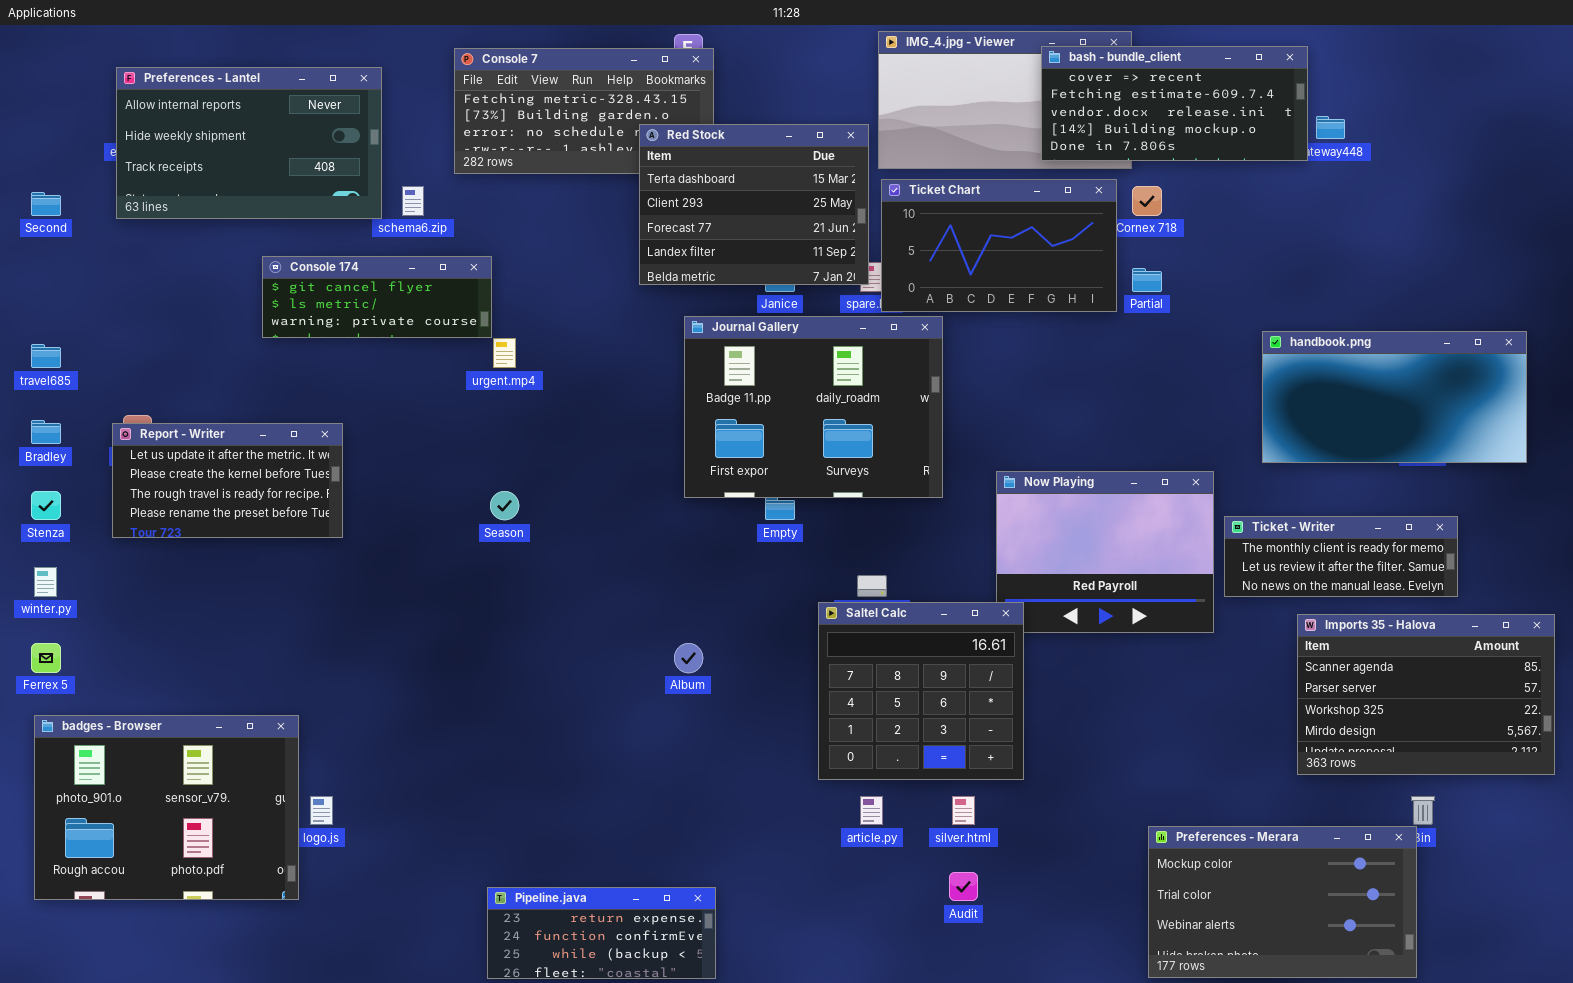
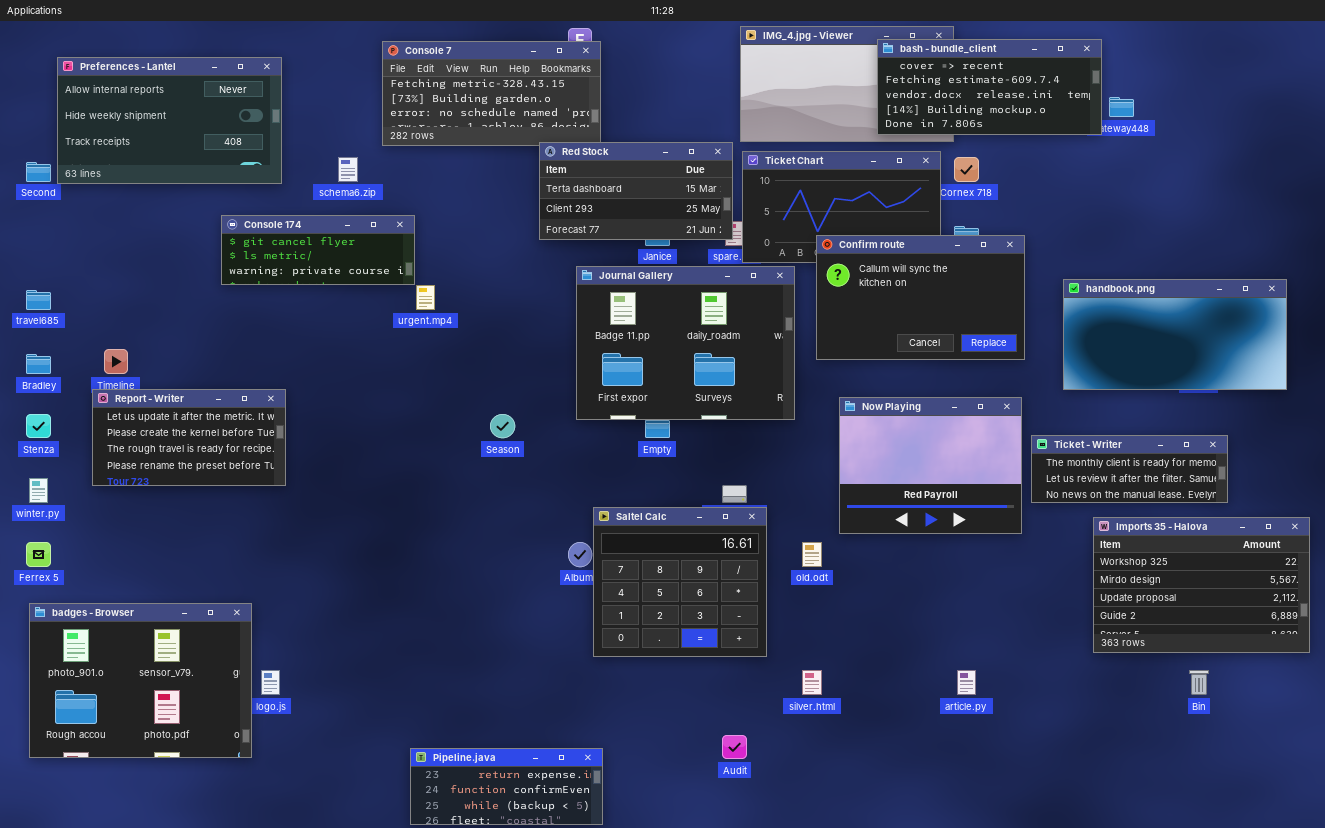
Preferences - Lantel: [116,67,382,219] -> [57,57,282,184], moved
Red Stock: [639,124,869,285] -> [539,142,733,240], resized
Confirm route: none -> [816,235,1025,360], opened
Report - Writer: [112,423,343,538] -> [92,389,286,486], moved
Season: [490,491,519,520] -> [490,414,515,438], moved
Saltel Calc: [818,602,1024,780] -> [593,507,767,657], moved
Imports 35 - Halova: [1297,614,1555,775] -> [1093,517,1310,653], scrolled down 2 rows
article.py: [860,796,883,825] -> [957,670,976,695], moved
Preferences - Merara: [1148,826,1417,978] -> none, closed
Audit: [949,872,978,901] -> [722,735,747,759], moved

